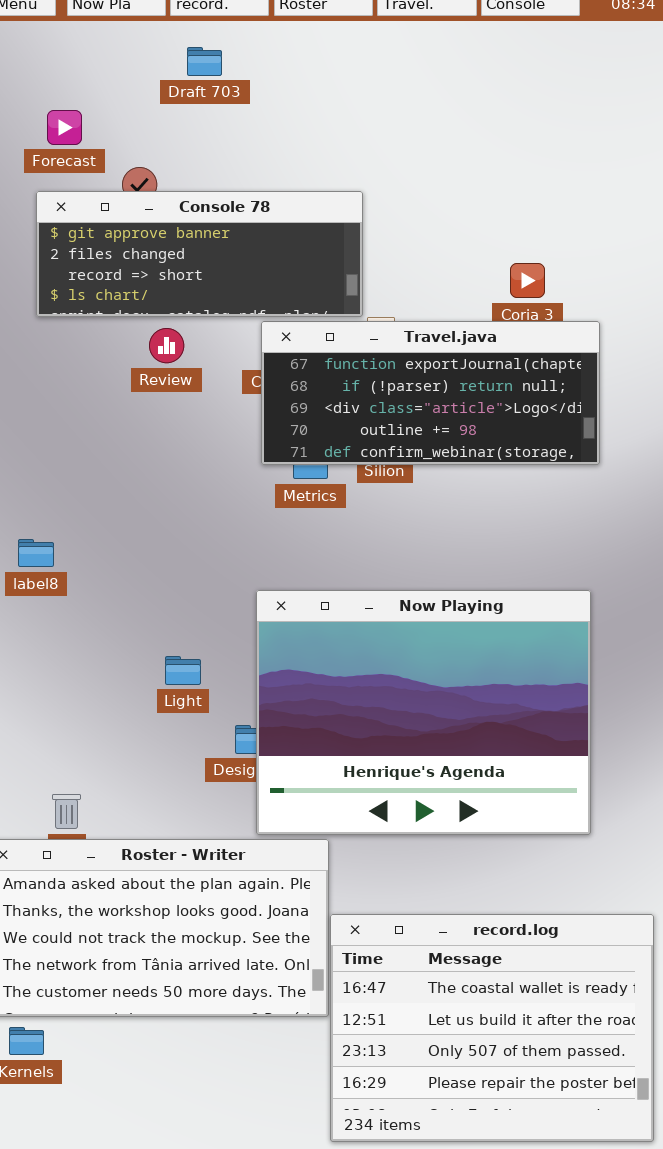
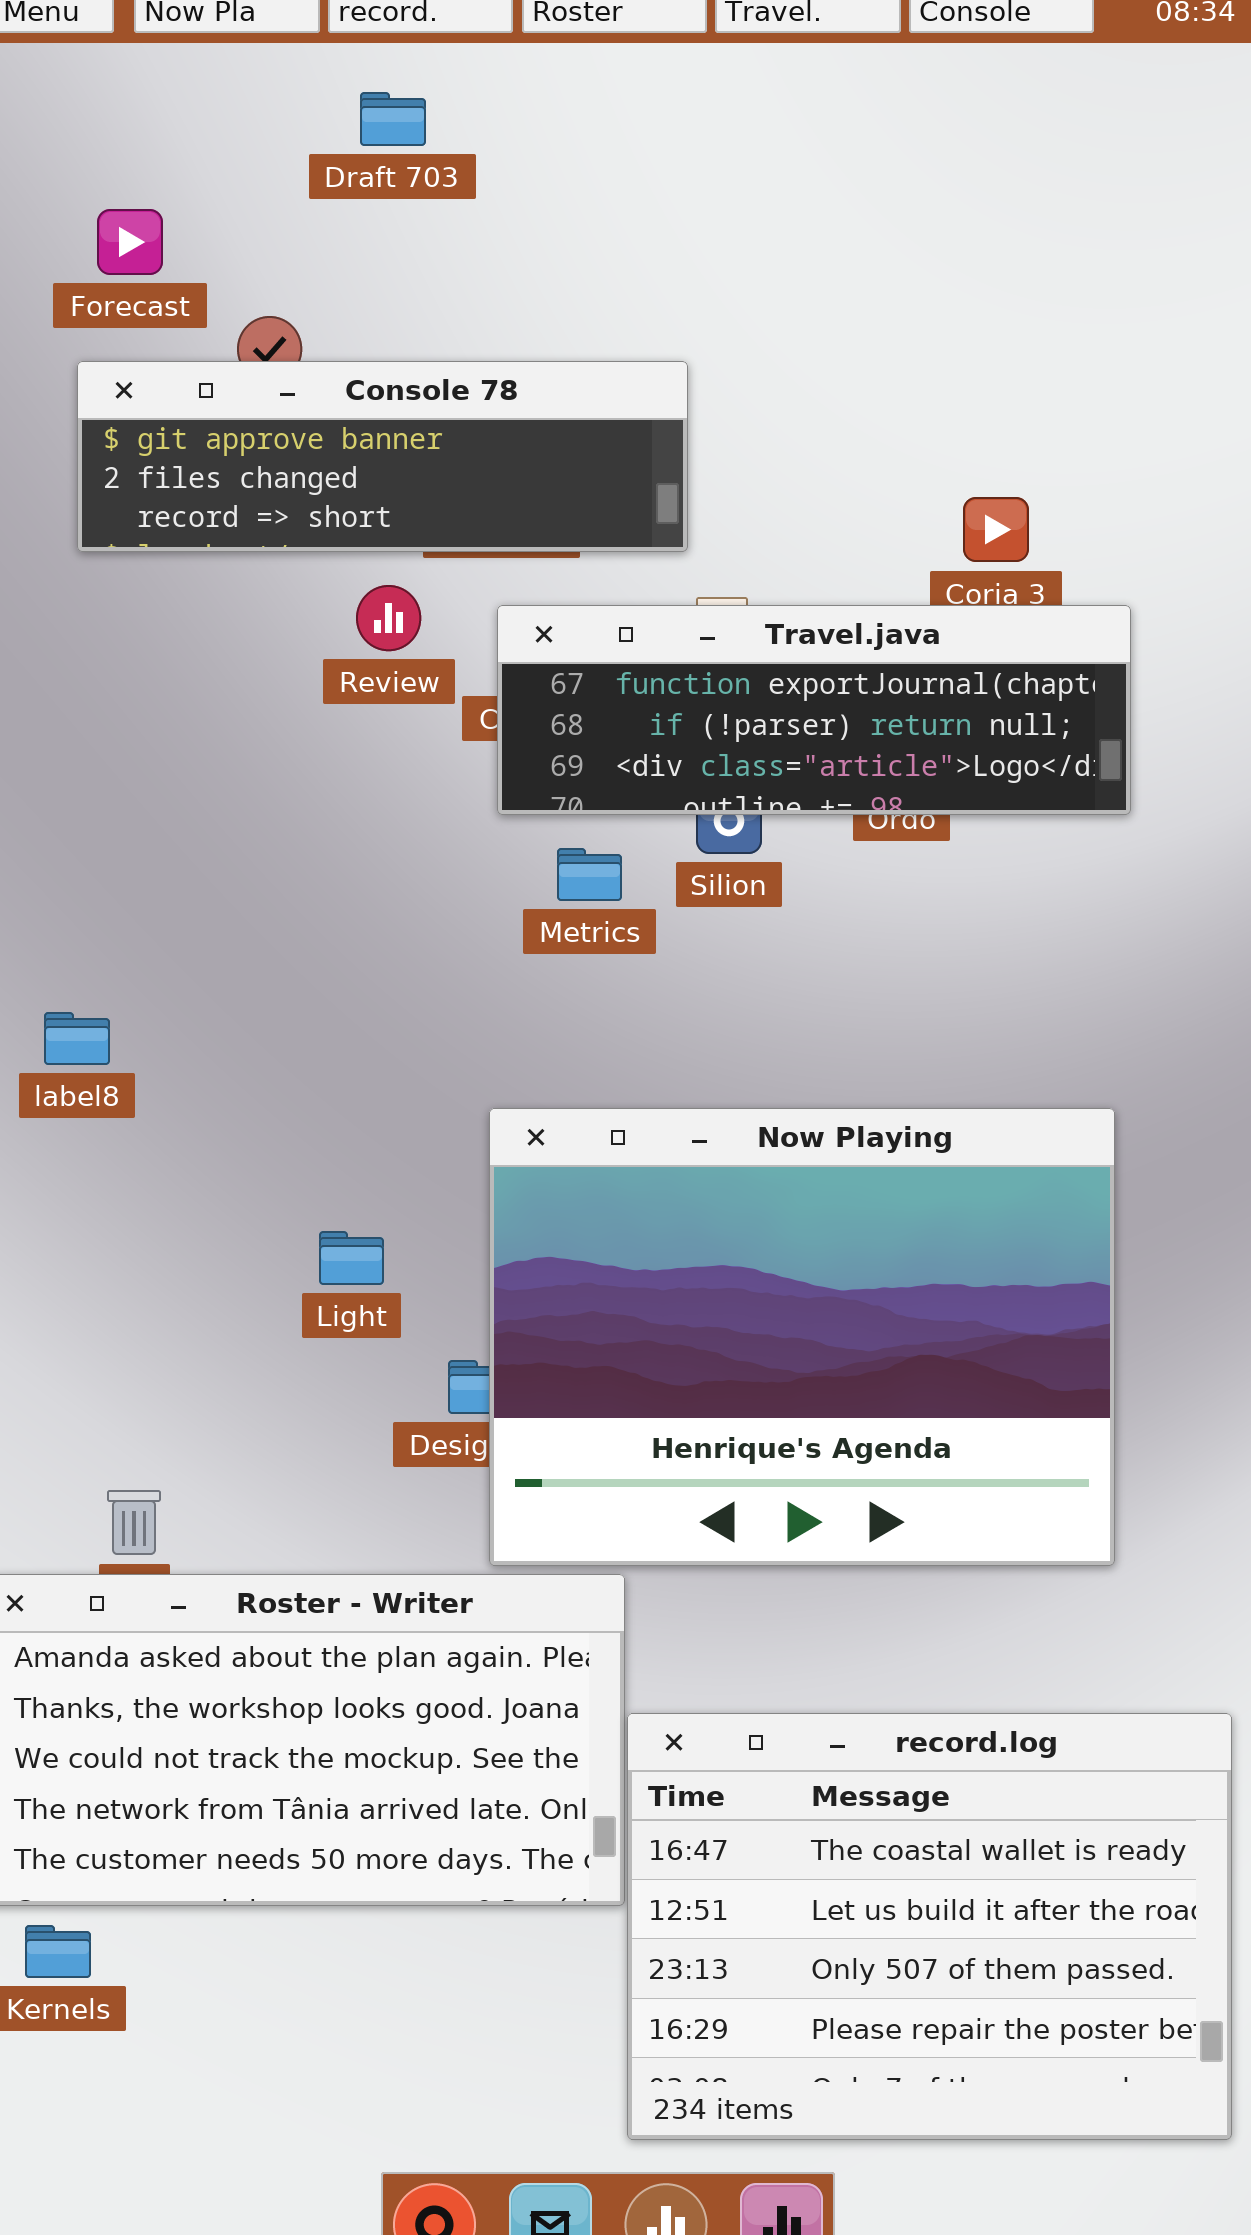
Console 78: [36,191,363,317] -> [77,361,688,552], resized
Travel.java: [261,321,600,465] -> [497,605,1131,815], resized
Review: [149,328,184,363] -> [356,585,421,651], moved

